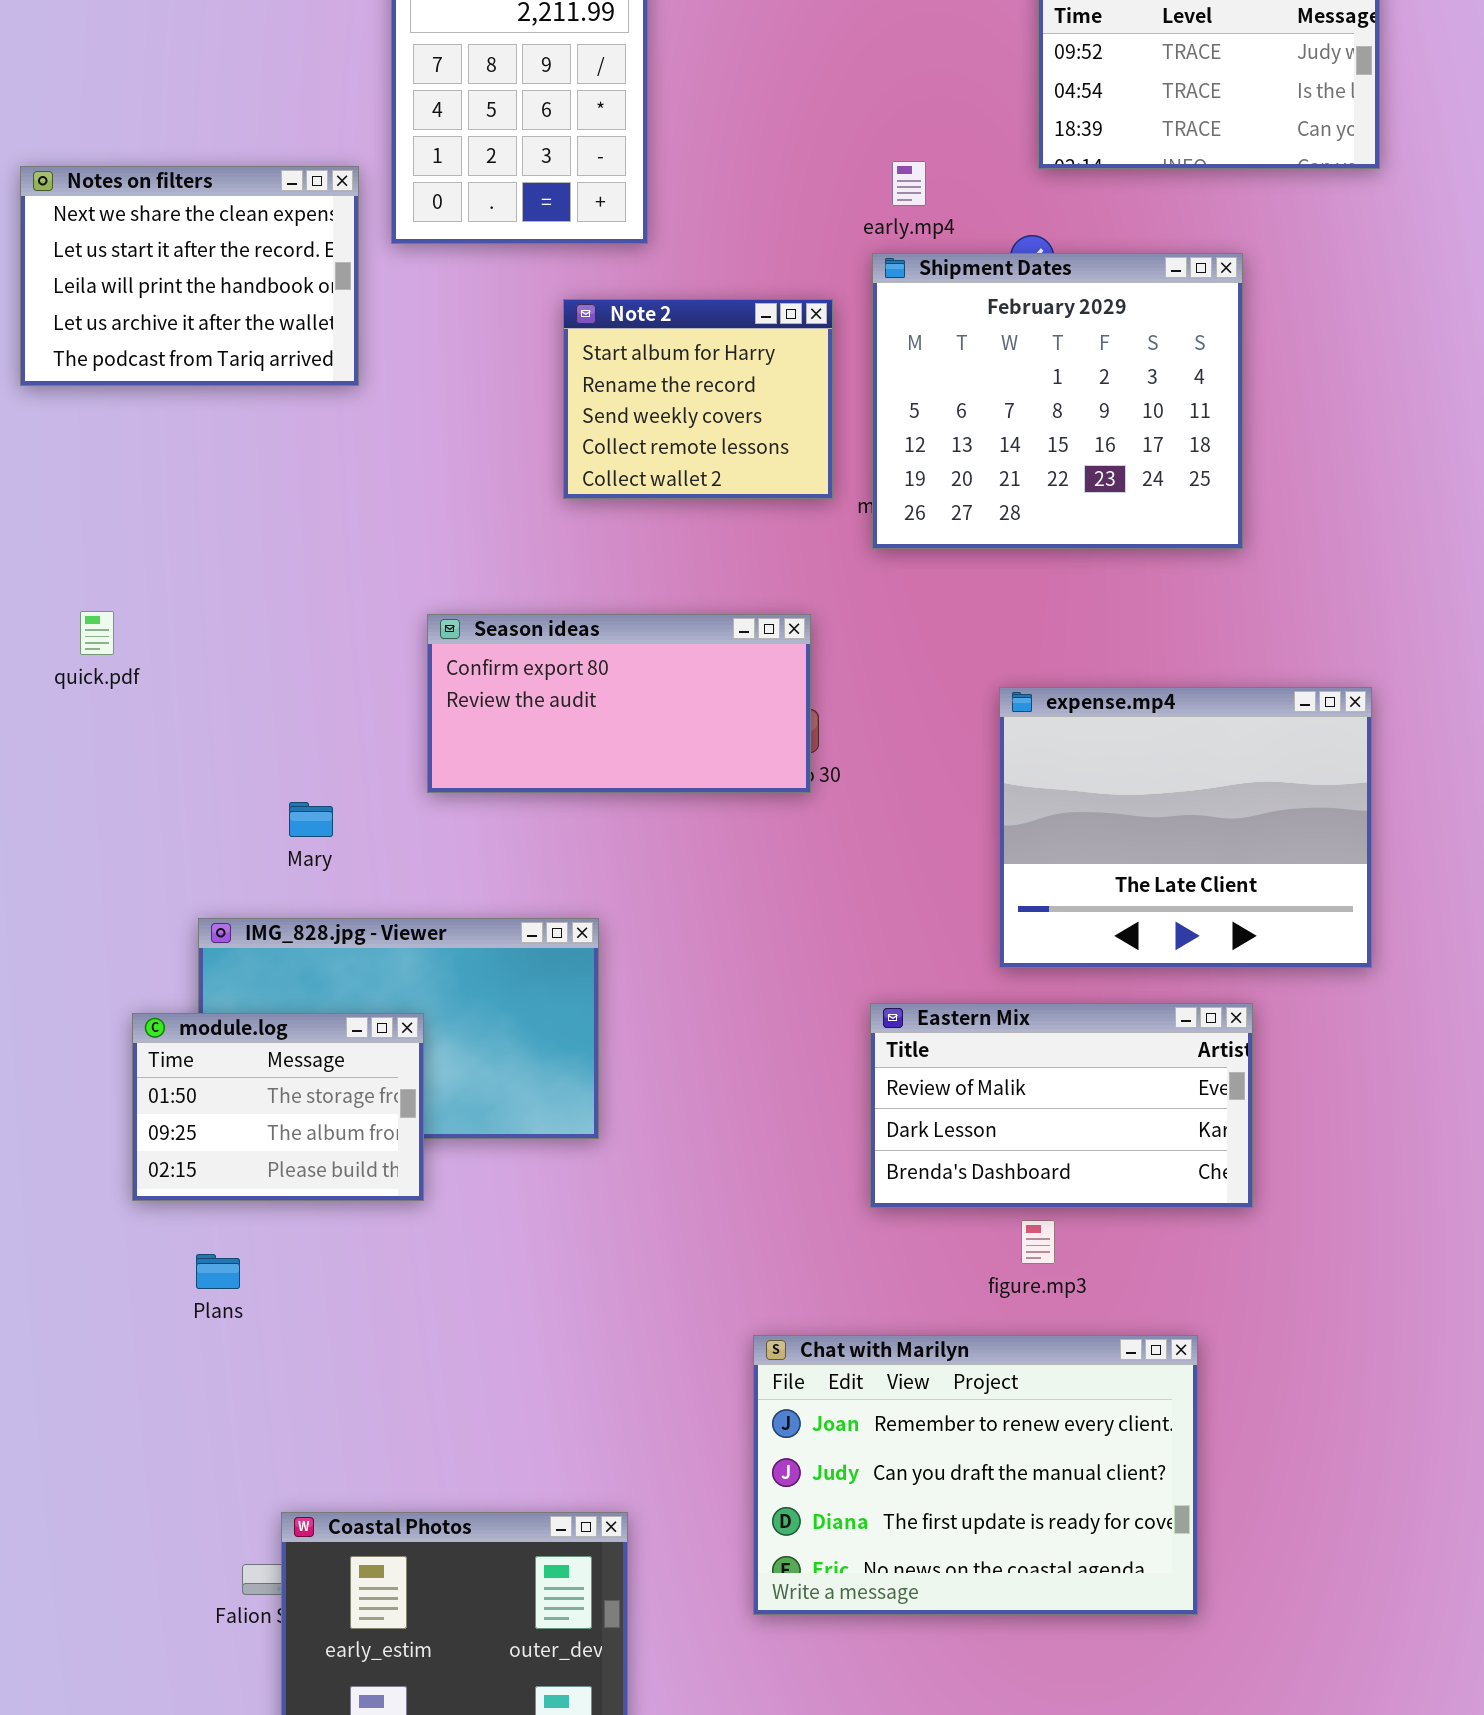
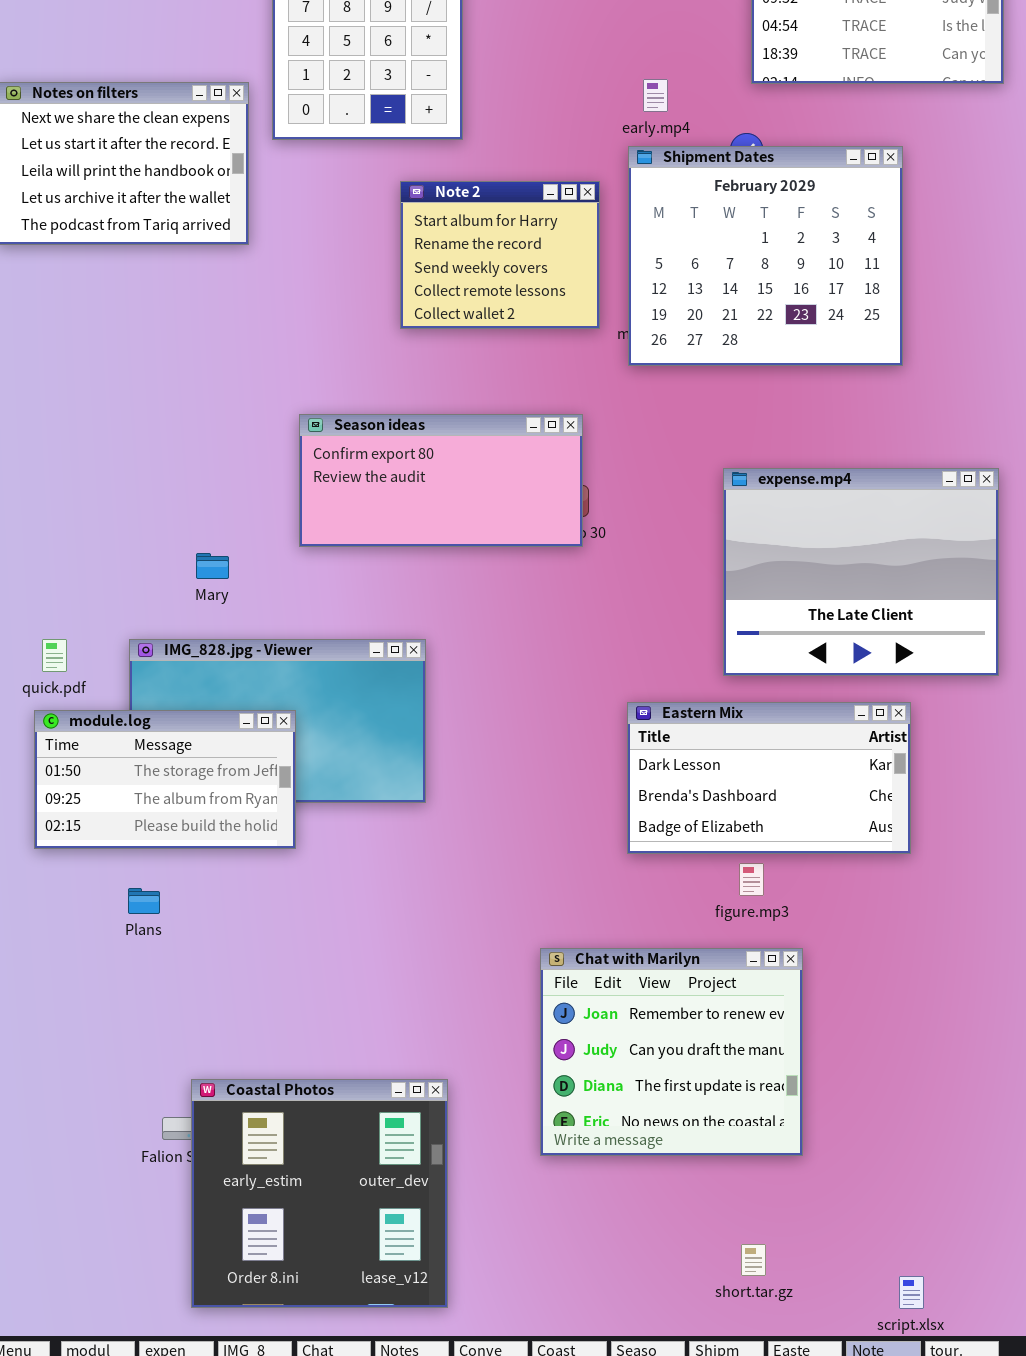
quick.pdf: [80,611,114,655] -> [42,639,67,672], moved
Eastern Mix: [870,1003,1253,1208] -> [627,702,911,854], scrolled down 1 row
module.log: [132,1013,424,1201] -> [34,710,296,849], resized
Chat with Marilyn: [753,1335,1198,1615] -> [540,948,803,1156], resized

